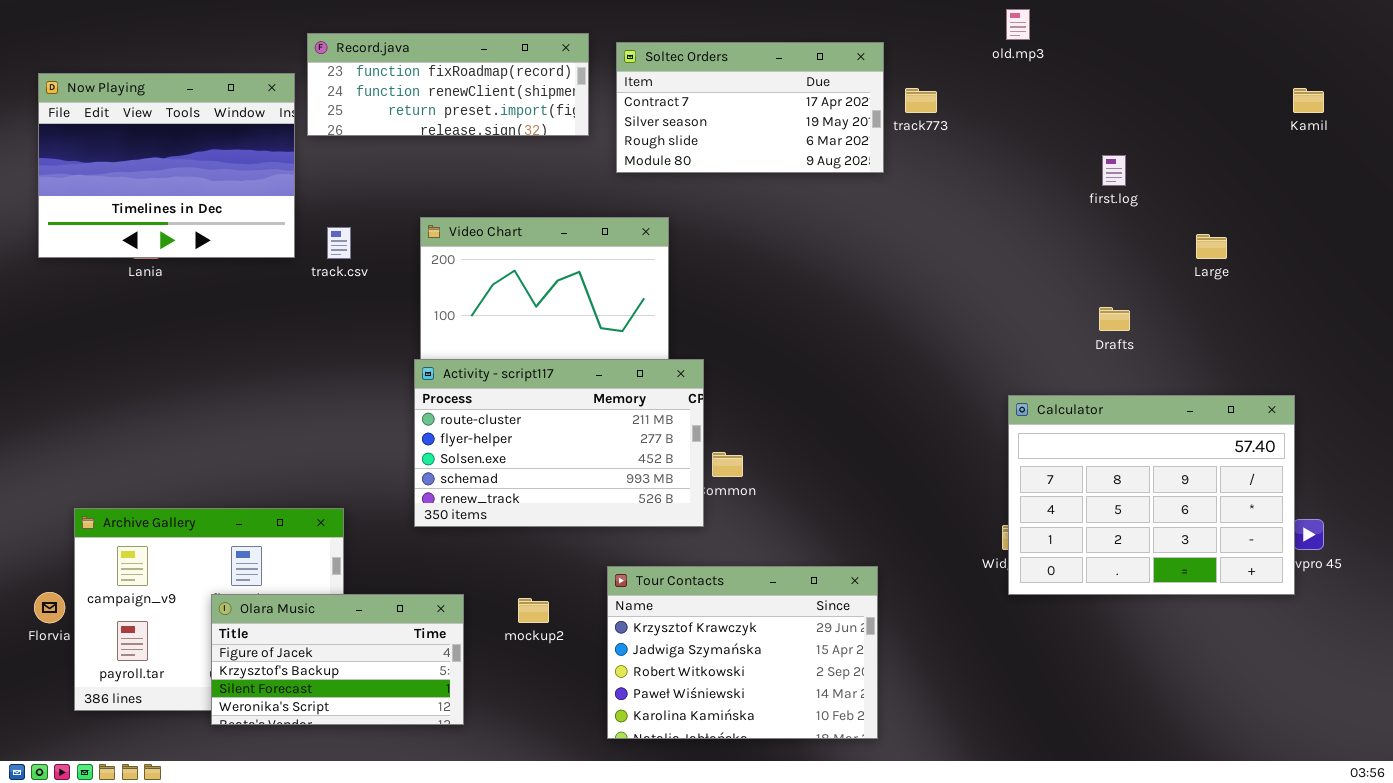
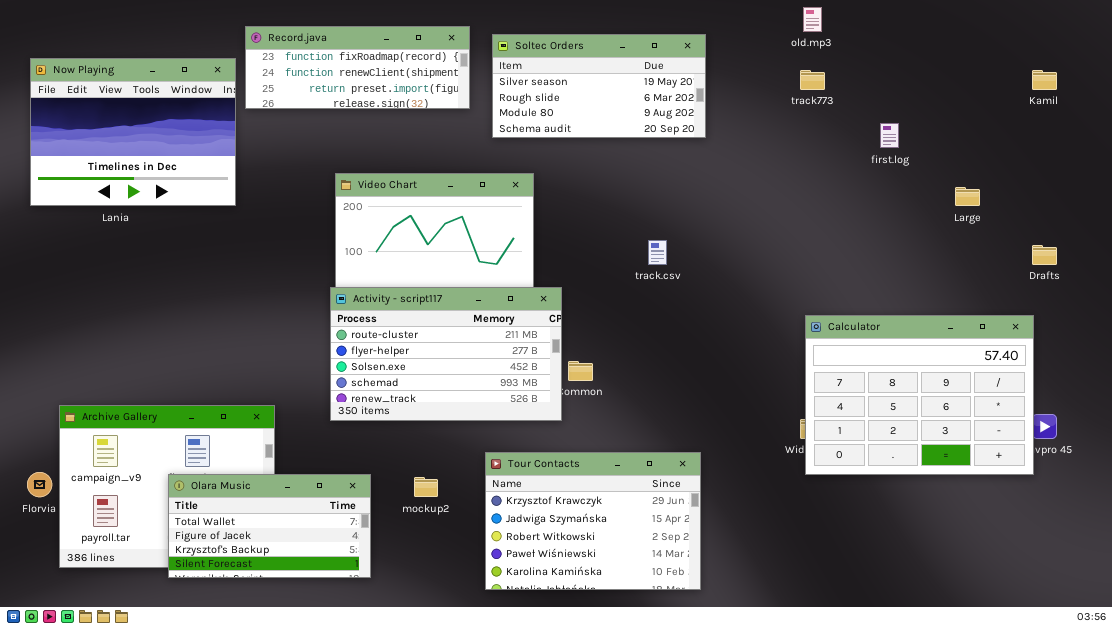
Soltec Orders: [616,42,884,173] -> [492,34,706,138], scrolled down 1 row
track773: [905,88,937,113] -> [800,70,825,90], moved
track.csv: [327,227,351,259] -> [648,240,667,265], moved
Drafts: [1099,307,1130,331] -> [1032,245,1057,265], moved
Olara Music: [211,594,464,725] -> [168,474,371,578], scrolled up 1 row

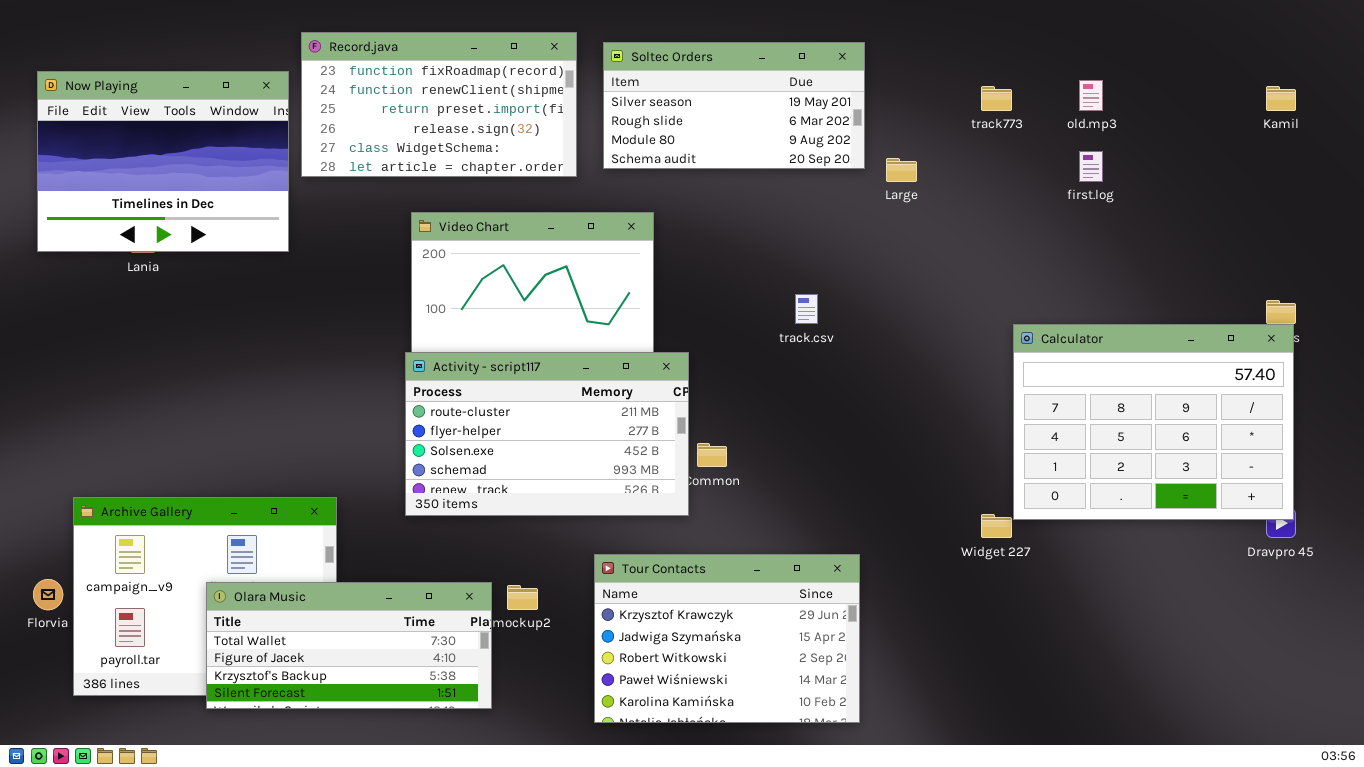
old.mp3: [803,7,822,32] -> [1079,80,1103,111], moved
Record.java: [245,26,470,109] -> [301,32,577,177], resized
Large: [955,187,980,206] -> [886,158,917,182], moved
Calculator: [805,315,1034,475] -> [1013,324,1294,520], moved
Olara Music: [168,474,371,578] -> [206,582,492,709], resized

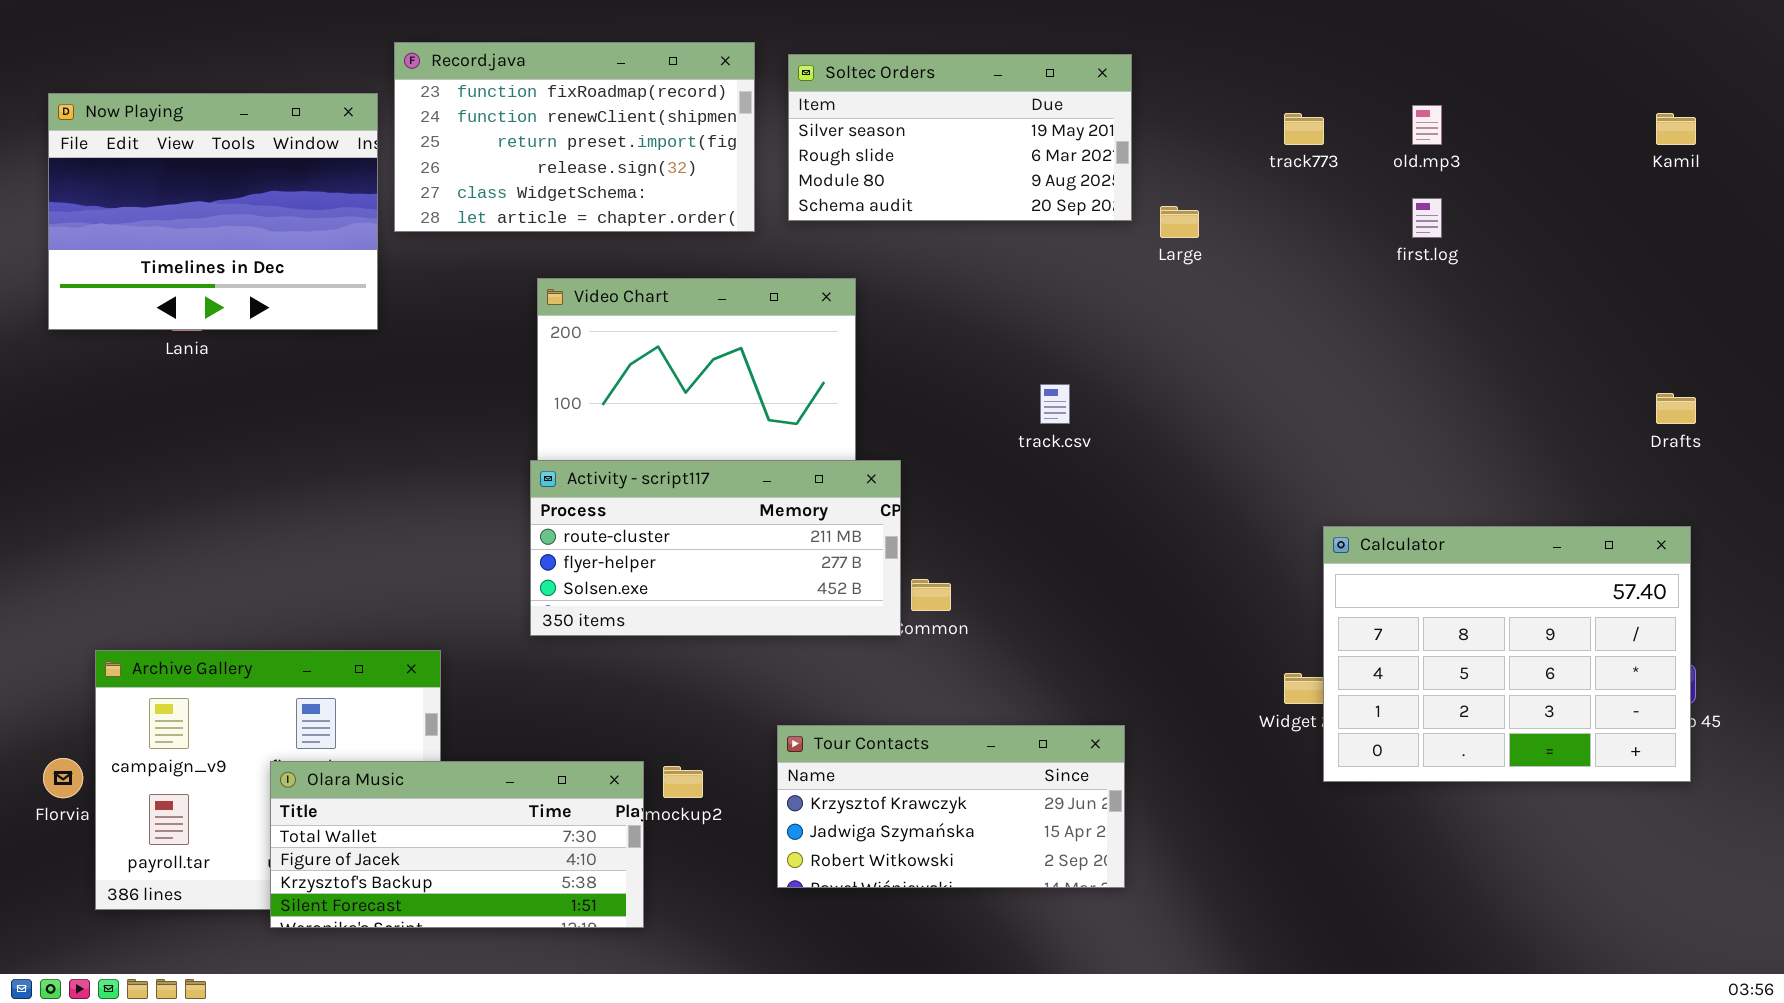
Calculator: [1013,324,1294,520] -> [1323,526,1691,782], moved
Activity - script117: [405,352,689,516] -> [530,460,901,636], resized
Tour Contacts: [594,554,860,723] -> [777,725,1125,888], resized

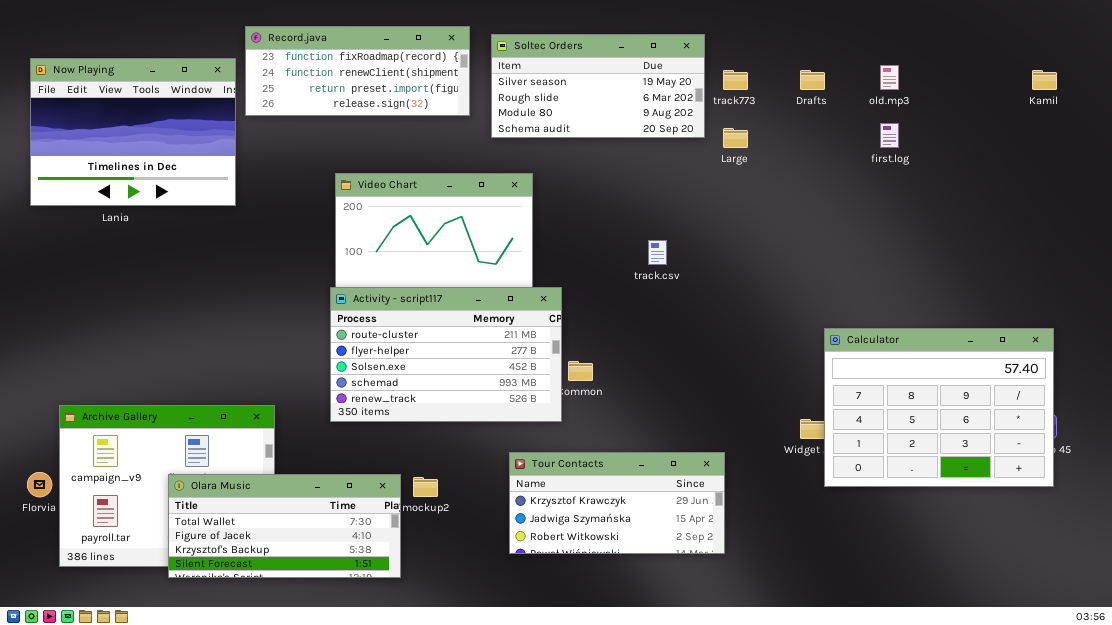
Record.java: [394,42,755,232] -> [245,26,470,116], resized
track773: [1284,113,1324,145] -> [723,70,748,90], moved
Drafts: [1656,393,1696,424] -> [800,70,825,90], moved
Activity - script117: [530,460,901,636] -> [330,287,562,422], resized
Tour Contacts: [777,725,1125,888] -> [509,452,725,554], moved

